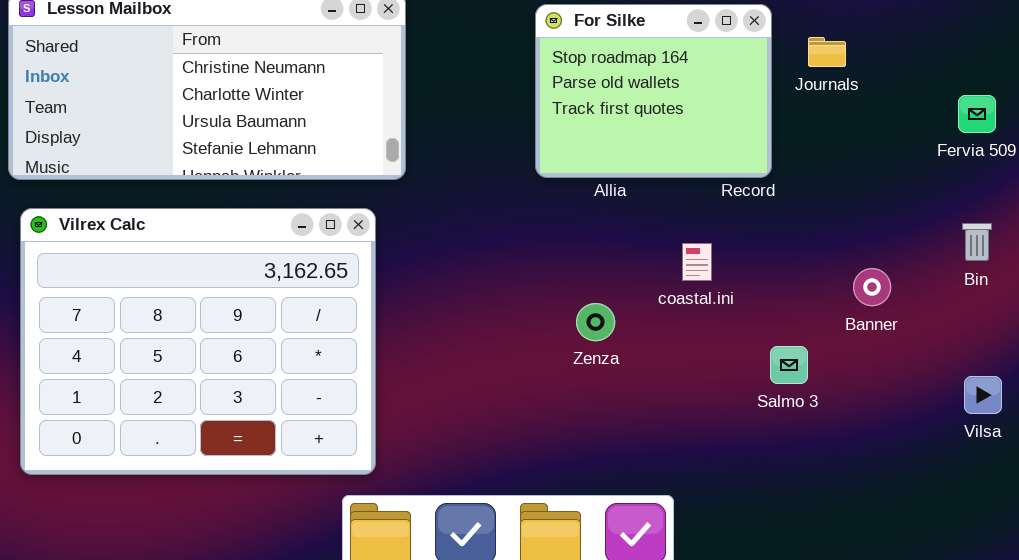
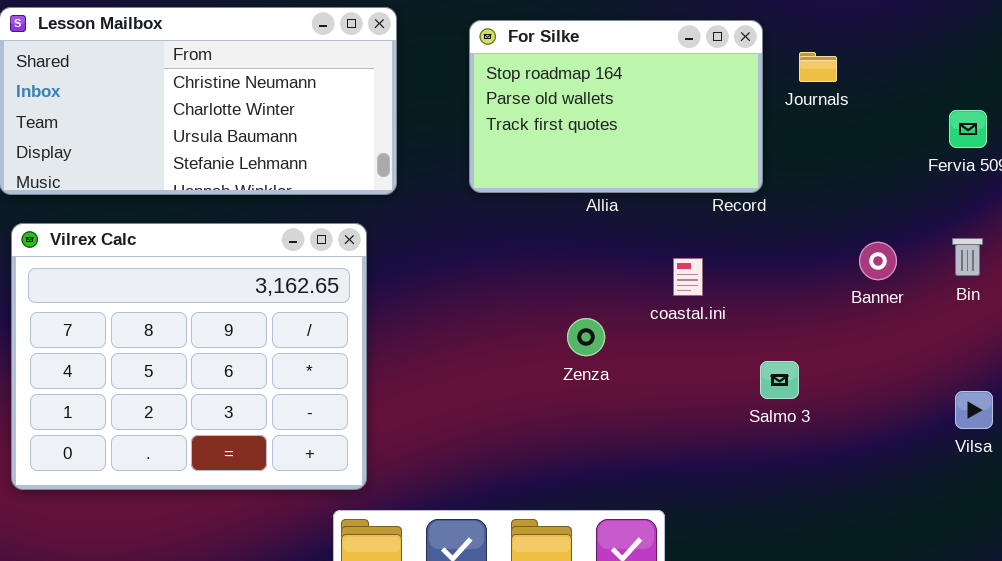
For Silke: [535,4,772,178] -> [469,20,763,193], resized
Banner: [853,268,891,306] -> [859,242,897,280], moved

